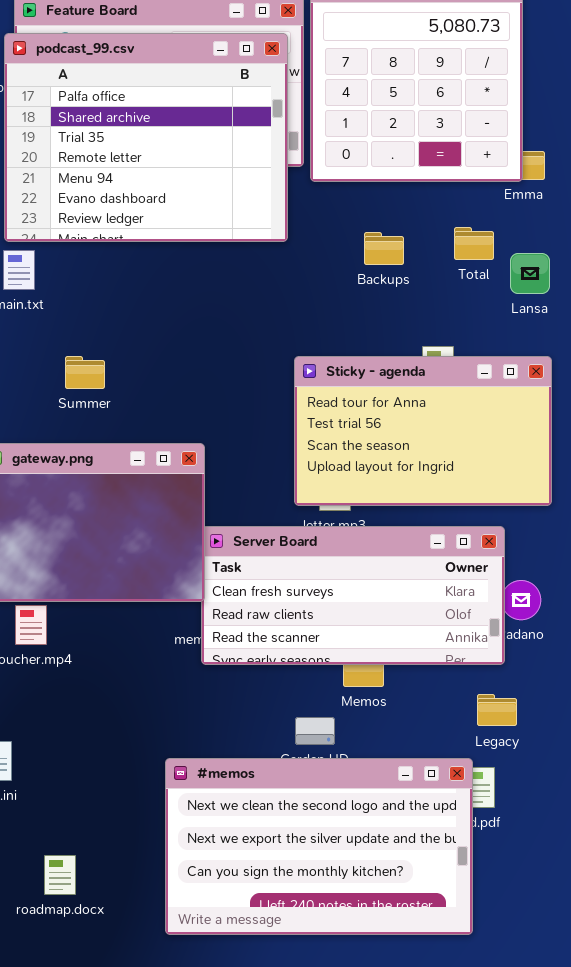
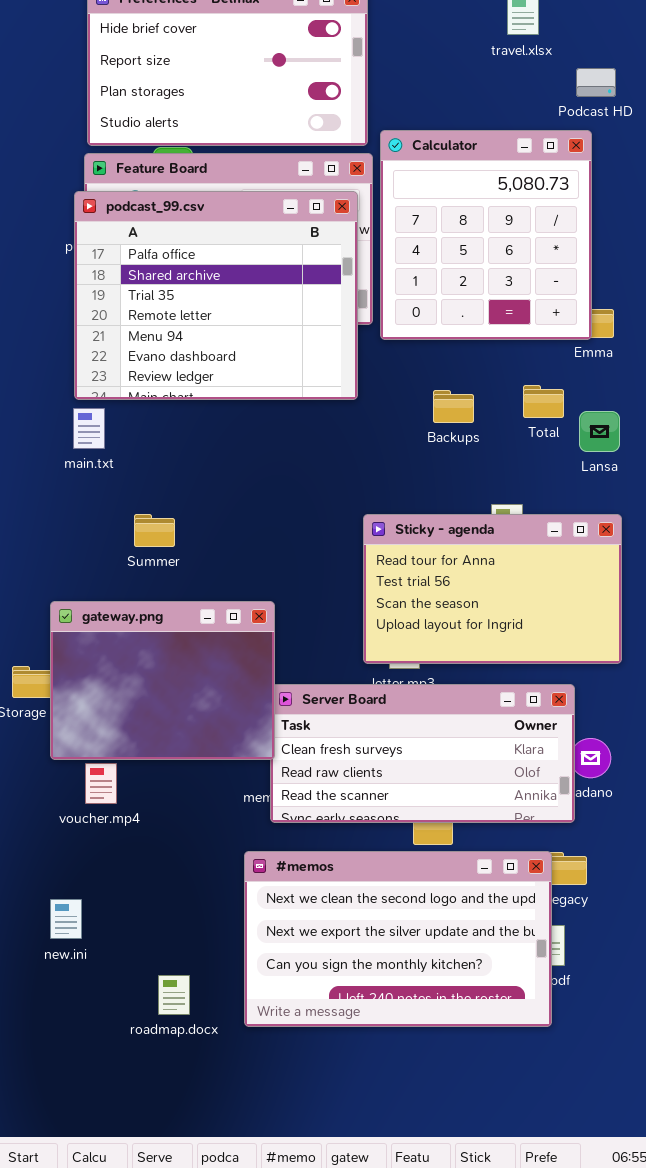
#memos: [165,758,473,935] -> [244,851,552,1027], moved
roadmap.docx: [44,855,76,895] -> [158,975,190,1015], moved

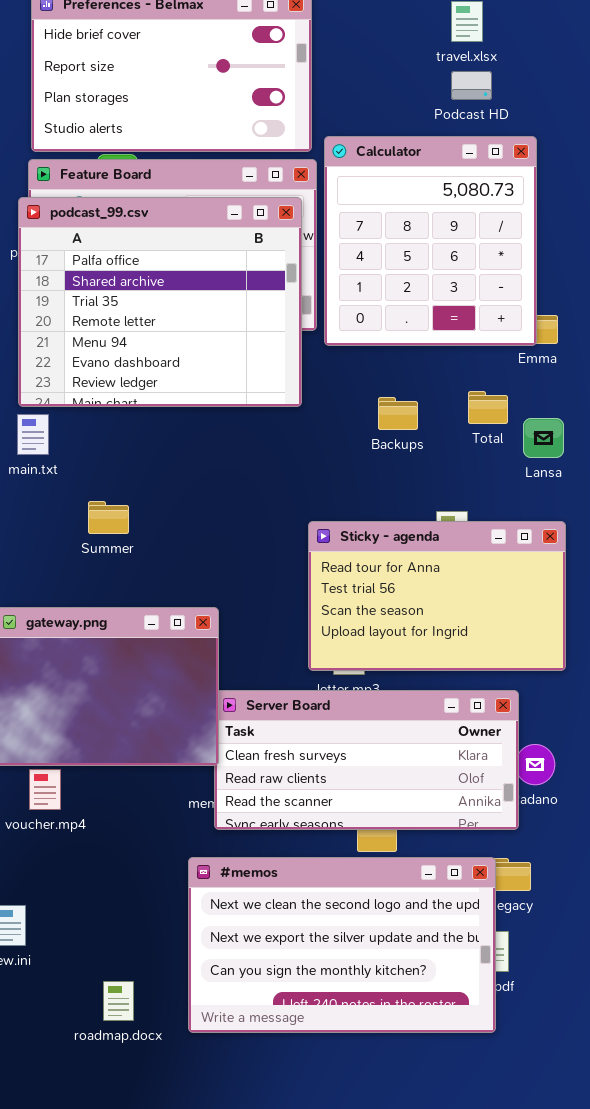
Podcast HD: [576,68,616,97] -> [451,71,492,100], moved
Summer: [134,514,175,547] -> [88,501,129,534], moved

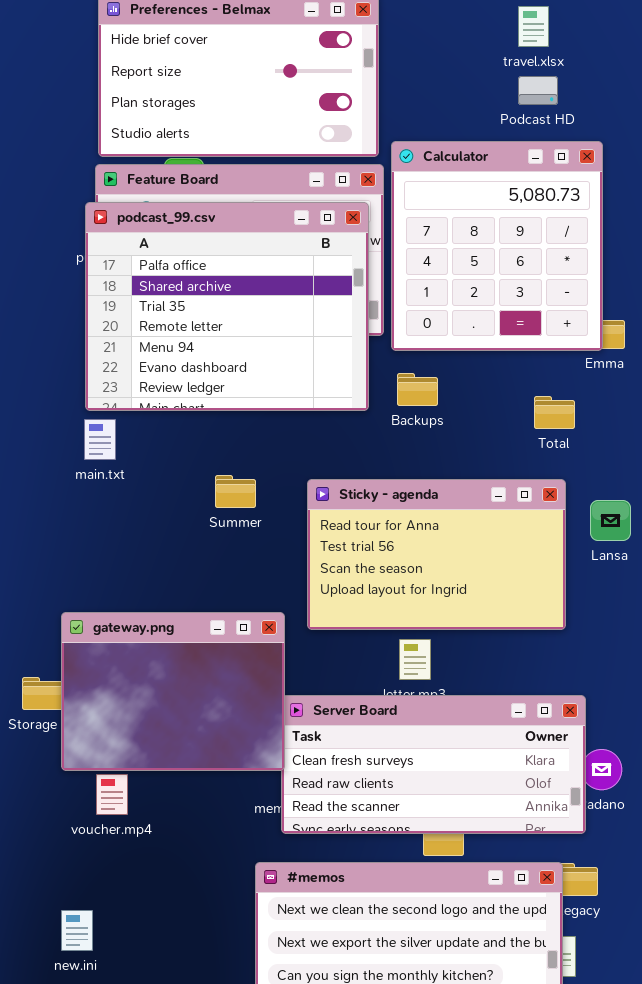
Backups: [378,397,418,430] -> [397,373,438,406], moved
Lansa: [523,418,564,458] -> [590,500,631,541], moved
Summer: [88,501,129,534] -> [215,475,256,508], moved
Sticky - agenda: [308,521,566,671] -> [307,479,566,630], moved

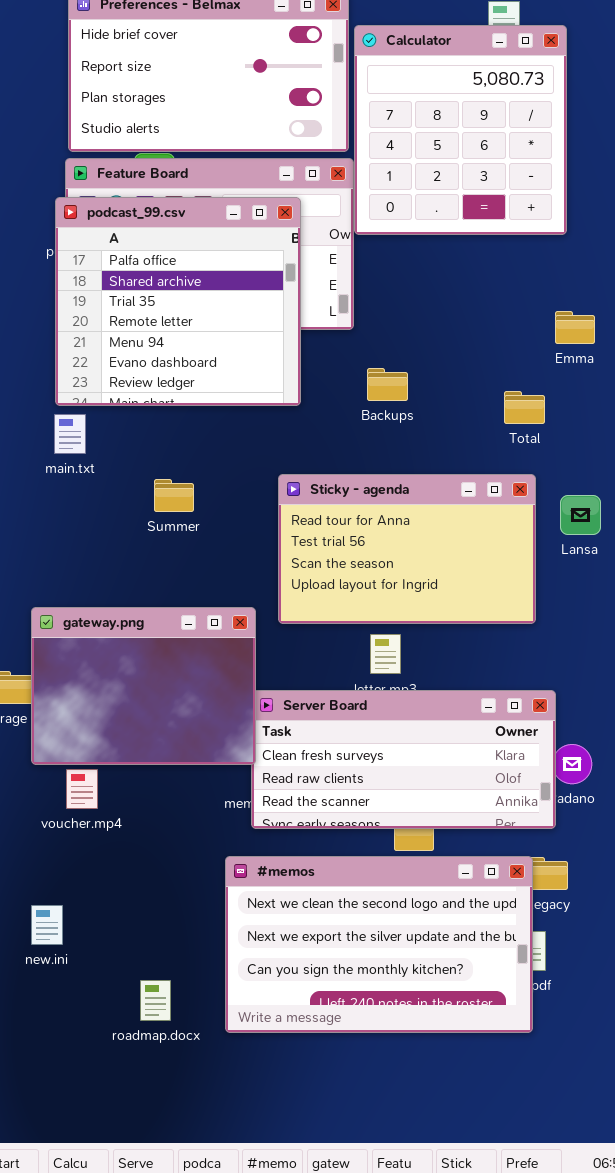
Calculator: [391,141,603,351] -> [354,25,567,235], moved
podcast_99.csv: [85,202,369,411] -> [55,197,301,406], resized
Summer: [215,475,256,508] -> [154,479,194,512], moved

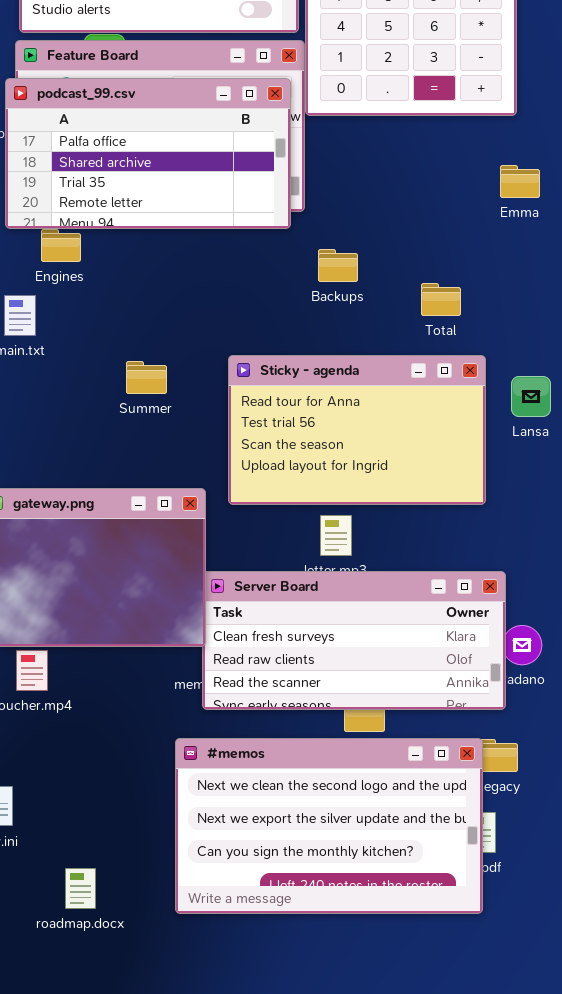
podcast_99.csv: [55,197,301,406] -> [5,78,291,229], resized
Emma: [555,311,595,344] -> [500,165,540,198], moved
Total: [504,391,545,424] -> [421,283,461,316], moved
Summer: [154,479,194,512] -> [126,361,167,394], moved
roadmap.docx: [140,980,171,1021] -> [65,868,96,909], moved

